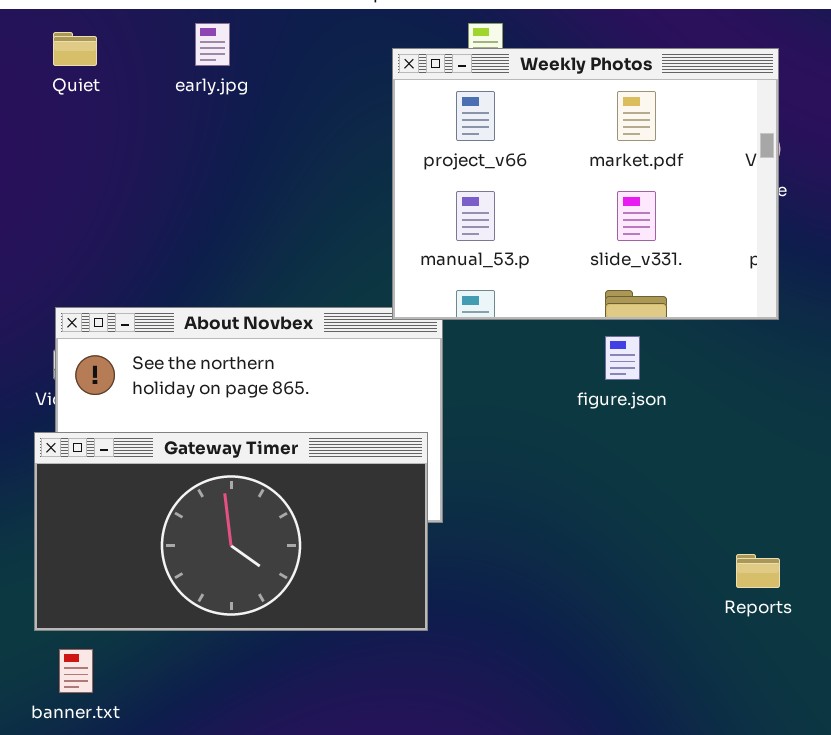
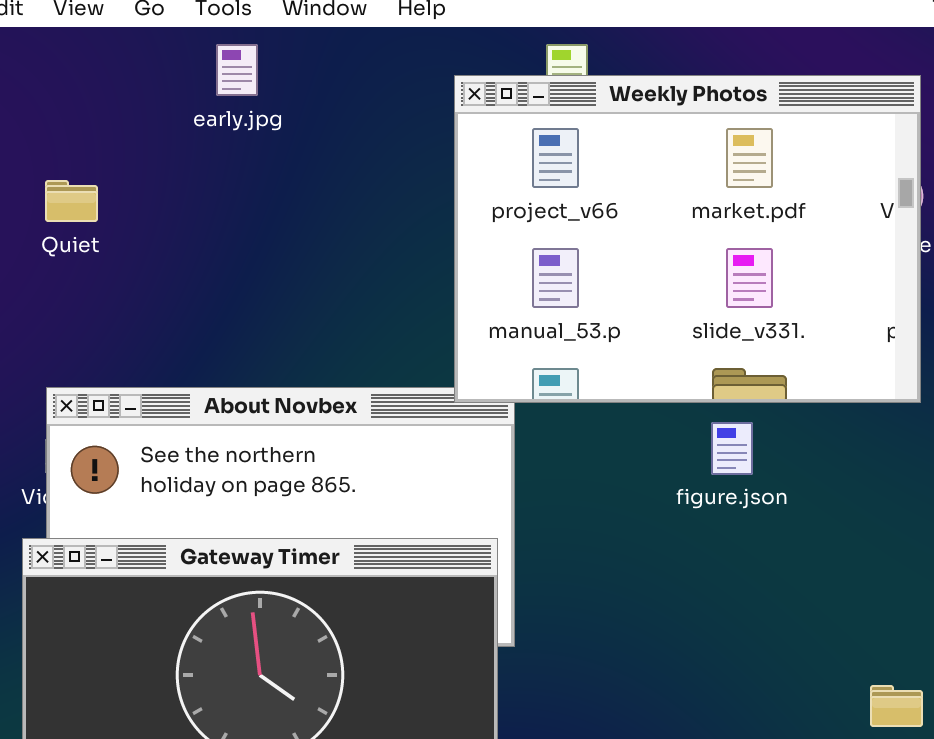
Quiet: [53,32,97,66] -> [45,180,98,222], moved

